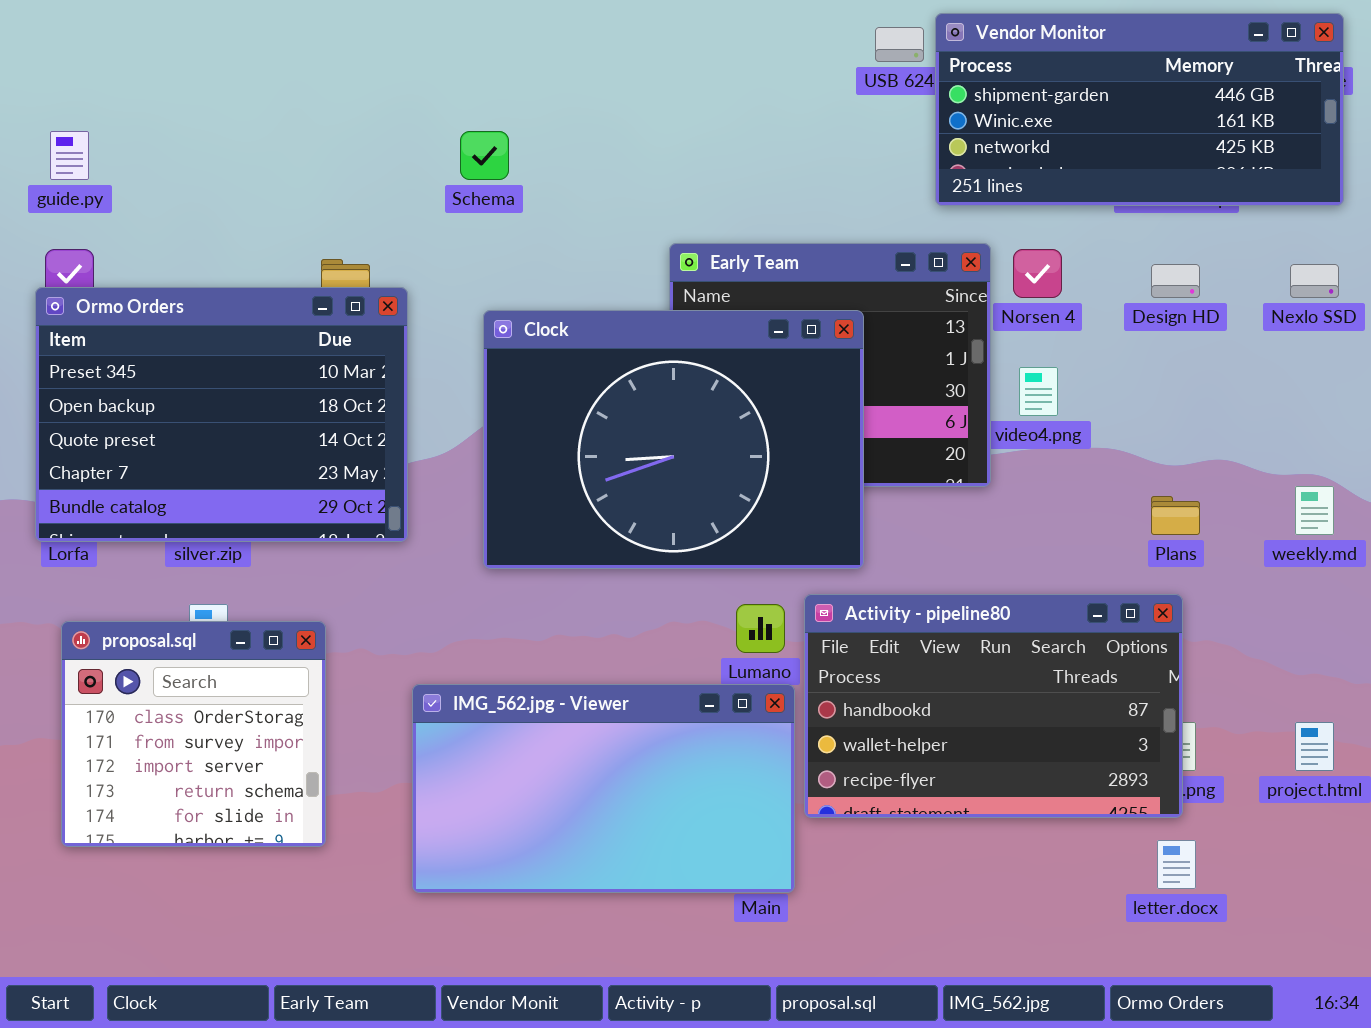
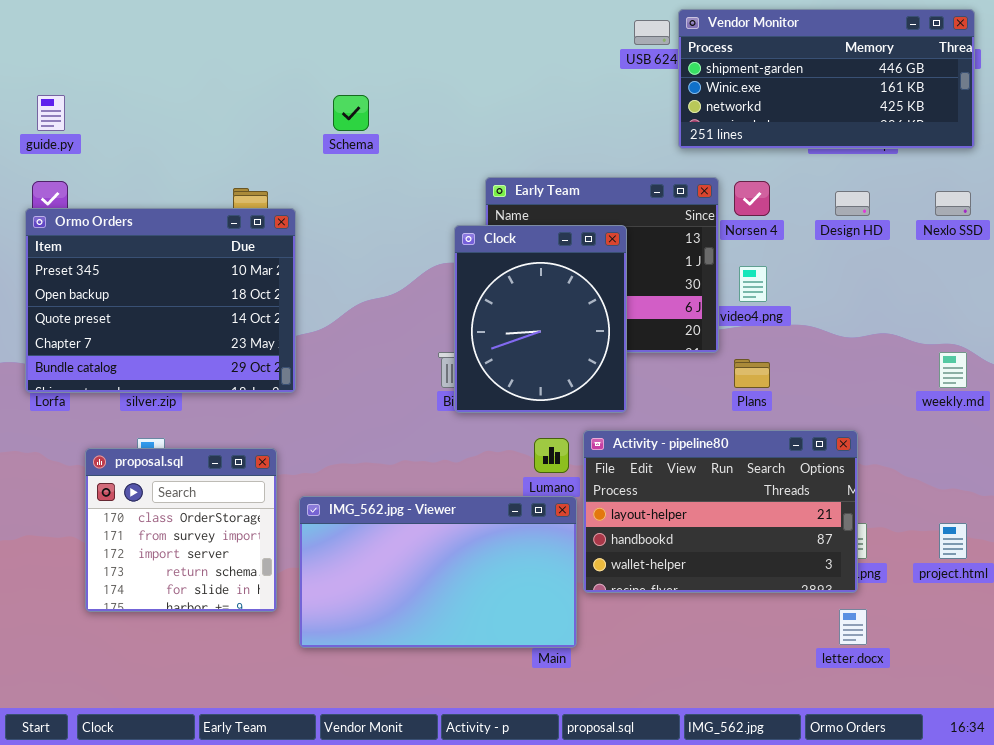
Clock: [483,310,864,569] -> [454,225,627,413], resized
Plans: [1151,496,1200,535] -> [734,359,770,388], moved
Activity - pipeline80: [804,594,1183,818] -> [583,430,858,593], scrolled up 1 row
proposal.sql: [61,621,326,847] -> [85,448,277,612], moved

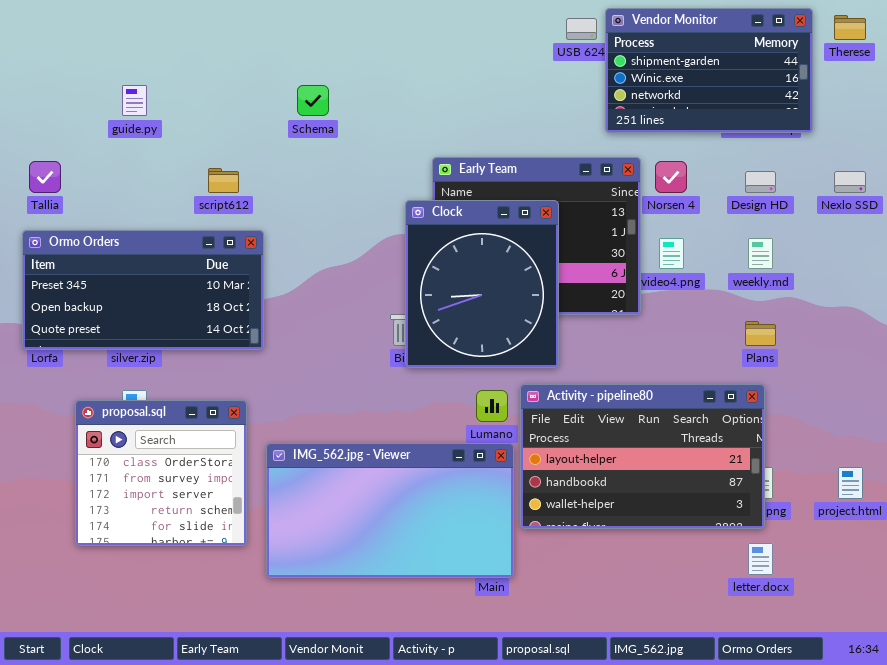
Vendor Monitor: [678,9,975,149] -> [605,8,813,133], resized
guide.py: [37,95,65,131] -> [122,85,147,116], moved
Ormo Orders: [25,208,296,393] -> [22,230,264,350], resized
weekly.md: [939,352,967,388] -> [748,238,773,269], moved
Plans: [734,359,770,388] -> [745,321,776,346], moved

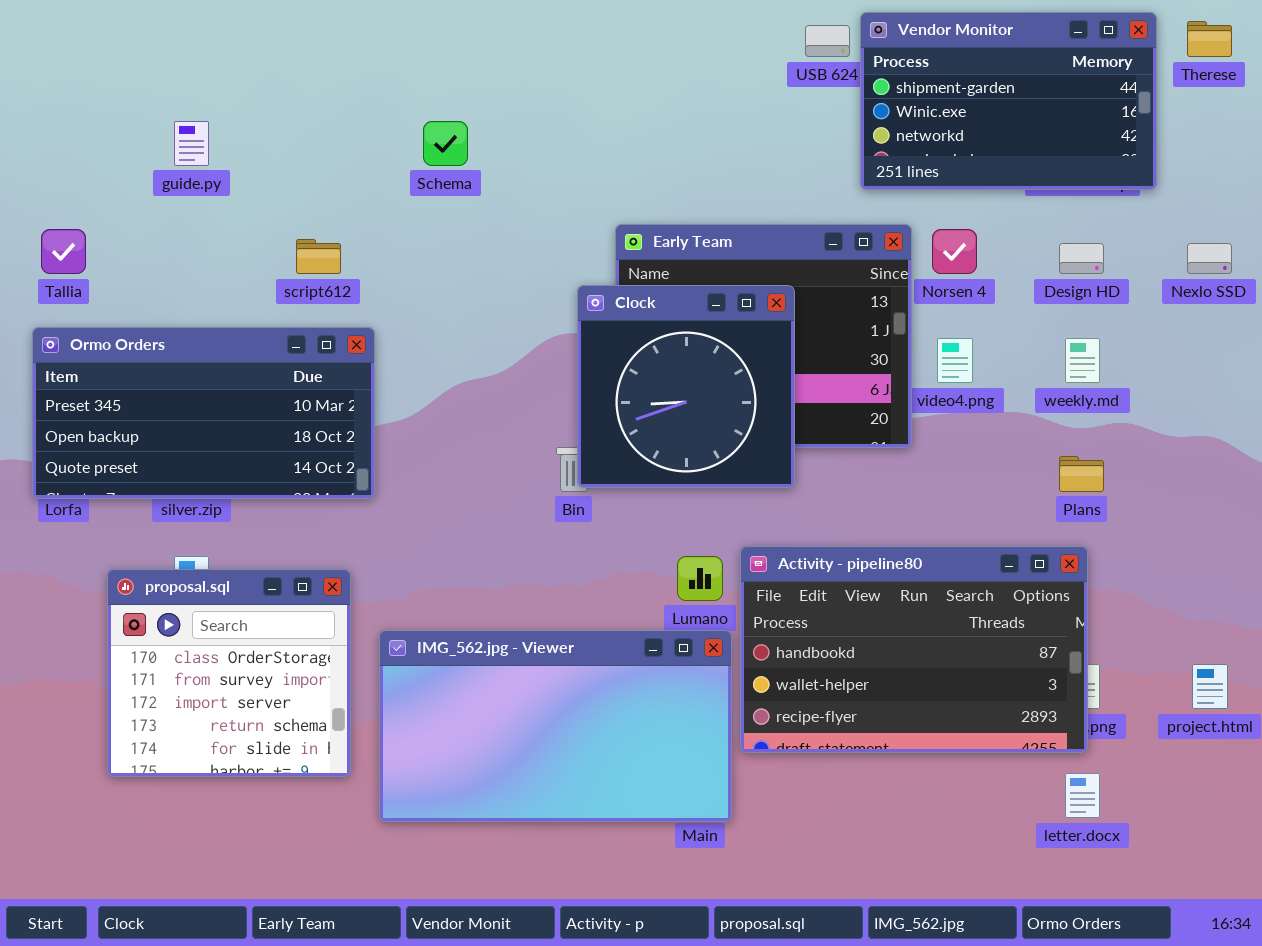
Clock: [405,200,559,368] -> [577,285,795,488], resized
Activity - pipeline80: [520,384,765,529] -> [740,546,1088,753], scrolled down 1 row

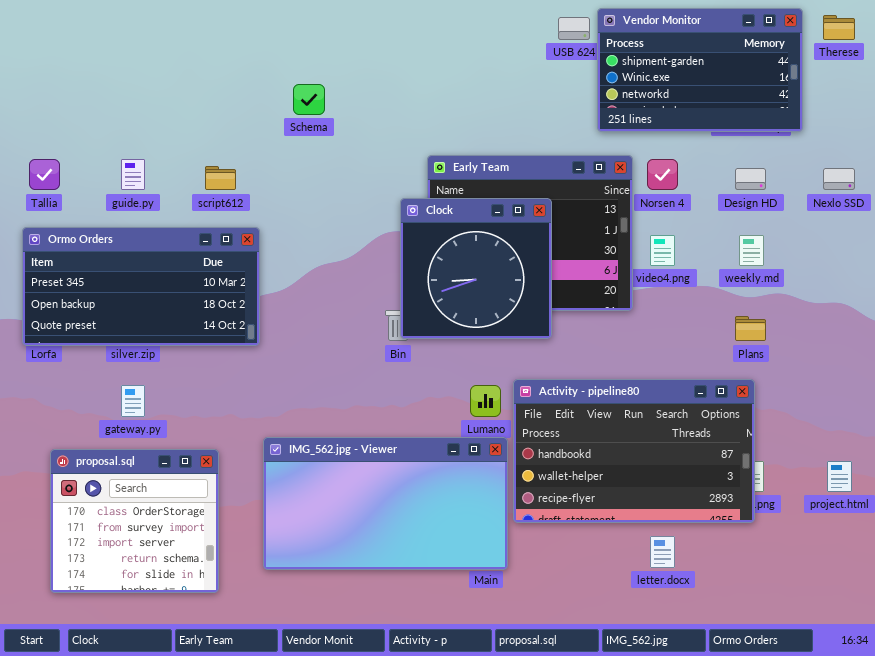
guide.py: [174,121,209,166] -> [121,159,145,190], moved
proposal.sql: [107,569,351,777] -> [50,449,219,593], moved
letter.docx: [1065,773,1100,818] -> [650,536,675,568], moved

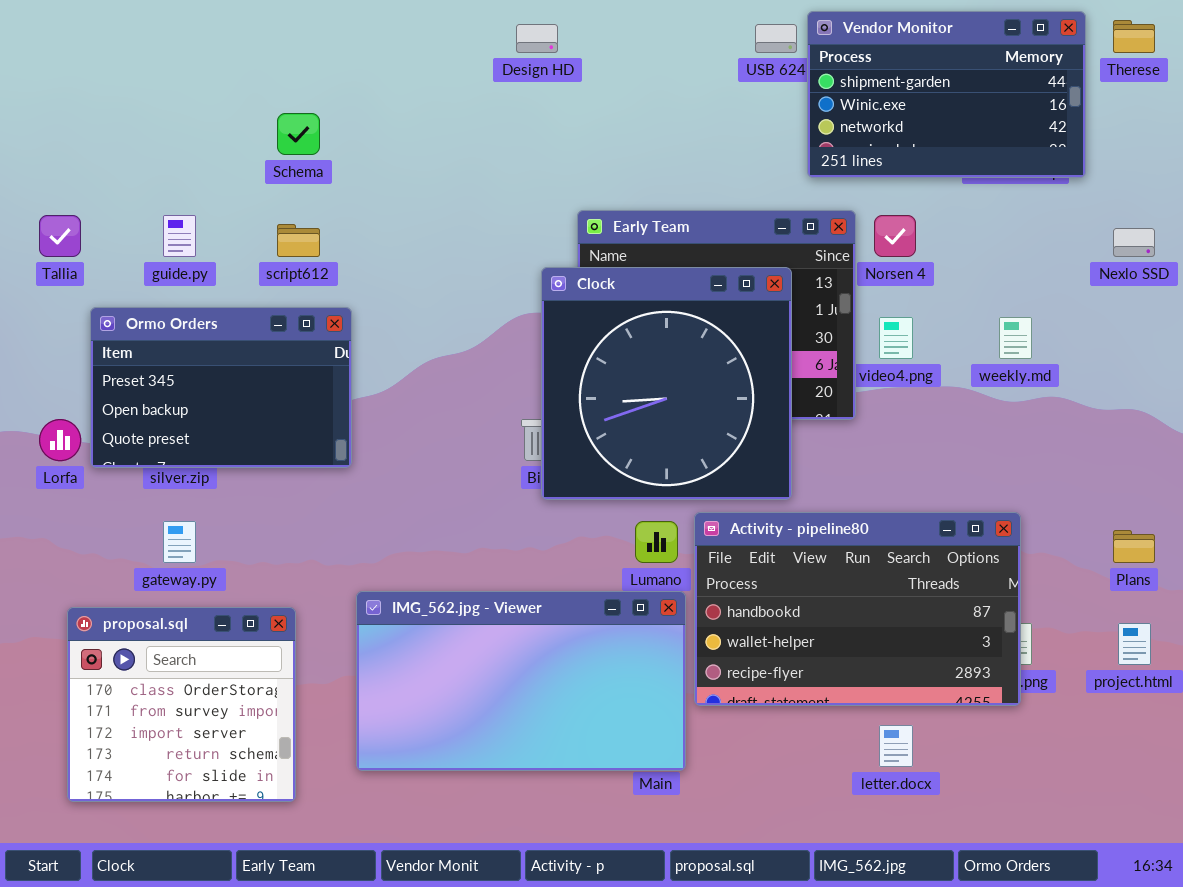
Schema: [293,84,325,115] -> [277,113,320,155], moved
Design HD: [735,168,766,190] -> [516,24,558,53], moved
Clock: [400,198,552,339] -> [541,267,792,500], resized
Ormo Orders: [22,227,260,346] -> [90,307,352,468], resized
Plans: [735,316,766,341] -> [1113,530,1155,563], moved

